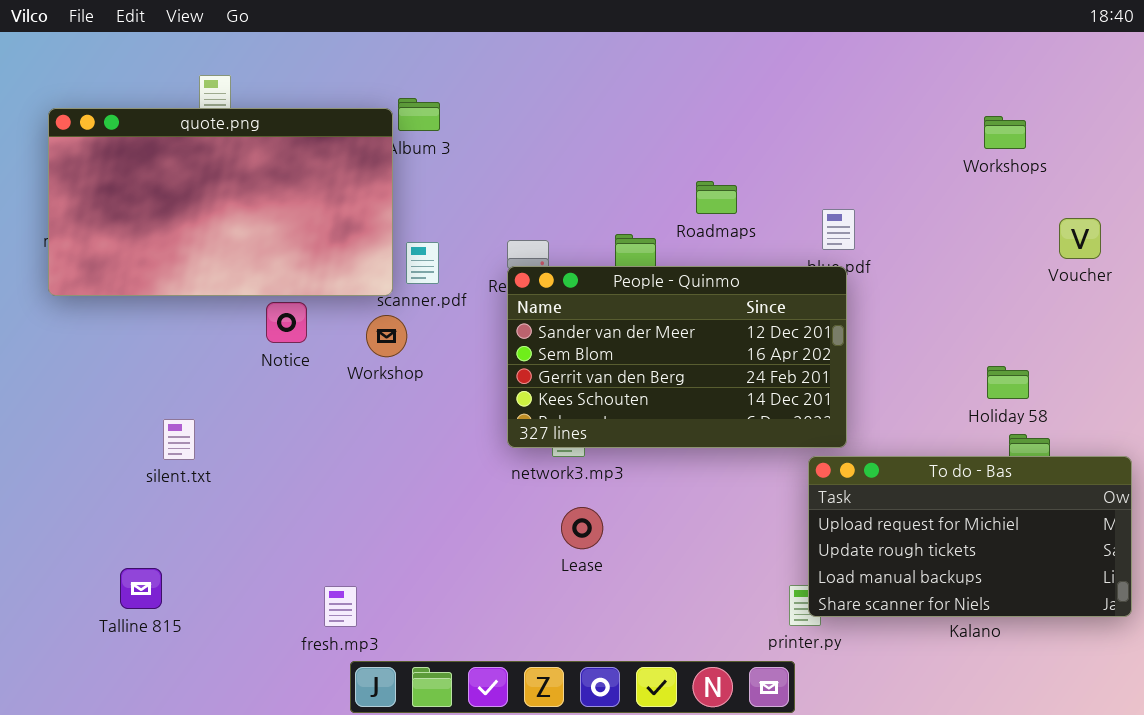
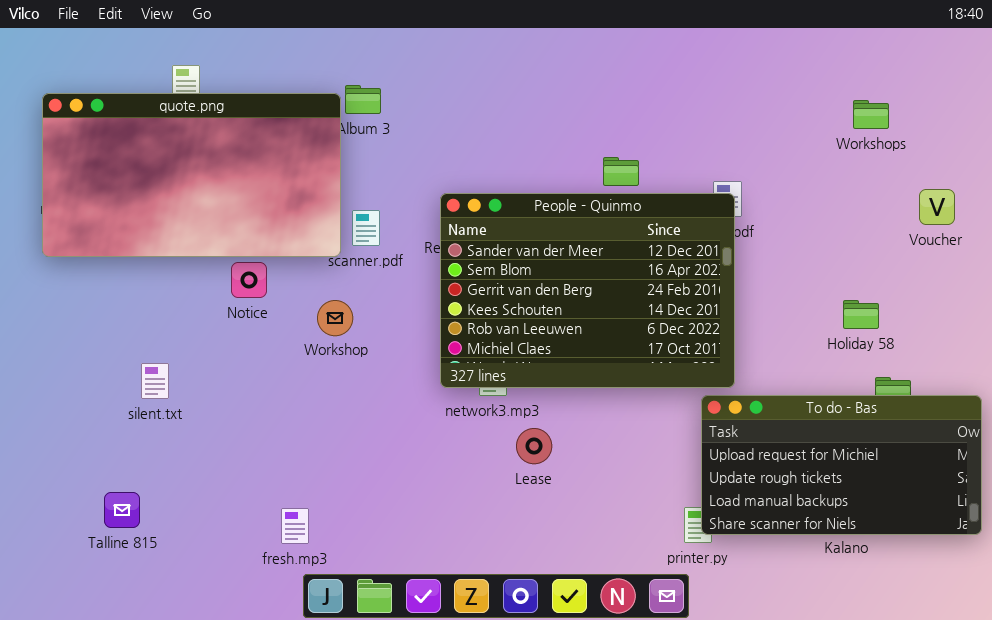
People - Quinmo: [507,266,847,448] -> [440,193,735,388], resized
Workshop: [366,315,407,357] -> [317,300,353,336], moved
Holiday 58: [987,366,1029,399] -> [843,300,879,329], moved
Lease: [561,507,603,549] -> [516,428,552,464], moved

